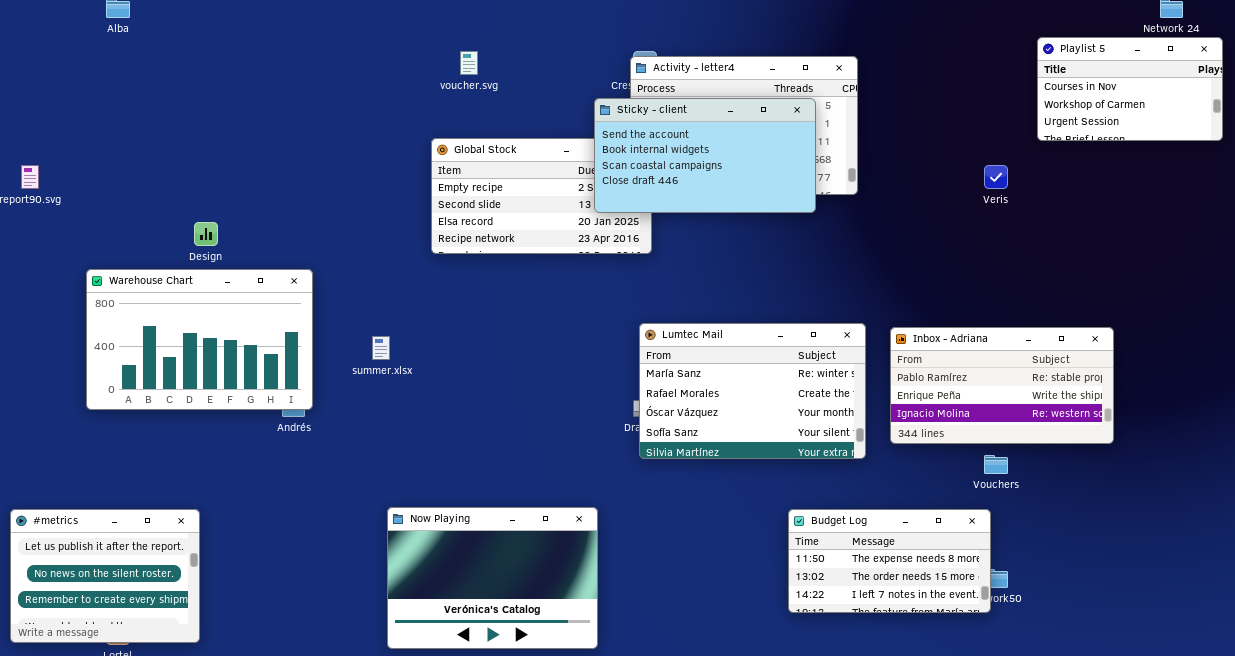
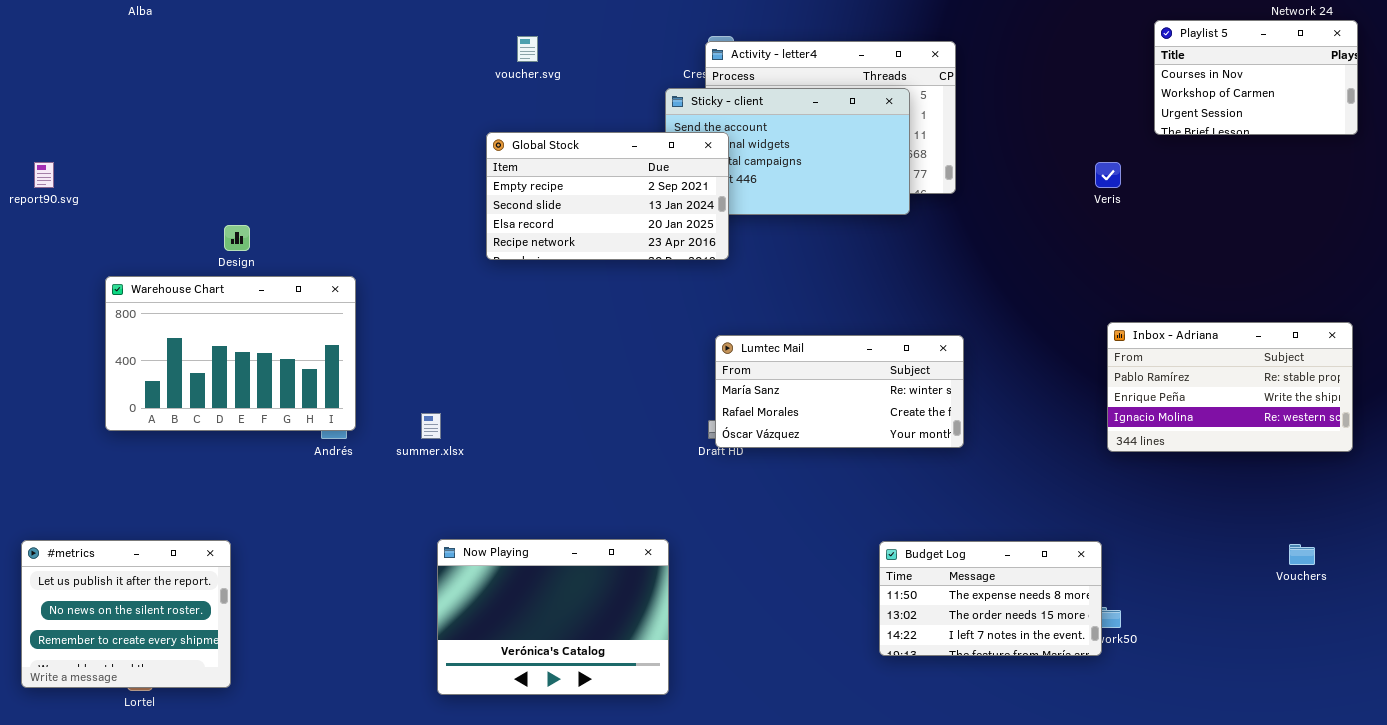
Global Stock: [431,138,652,254] -> [486,132,729,260], raised
Lumtec Mail: [639,323,866,459] -> [715,335,964,448], resized
Inbox - Adriana: [890,327,1114,444] -> [1107,322,1353,452], moved
summer.xlsx: [372,336,390,360] -> [421,413,441,439], moved
Vouchers: [984,455,1008,474] -> [1289,544,1315,565], moved

